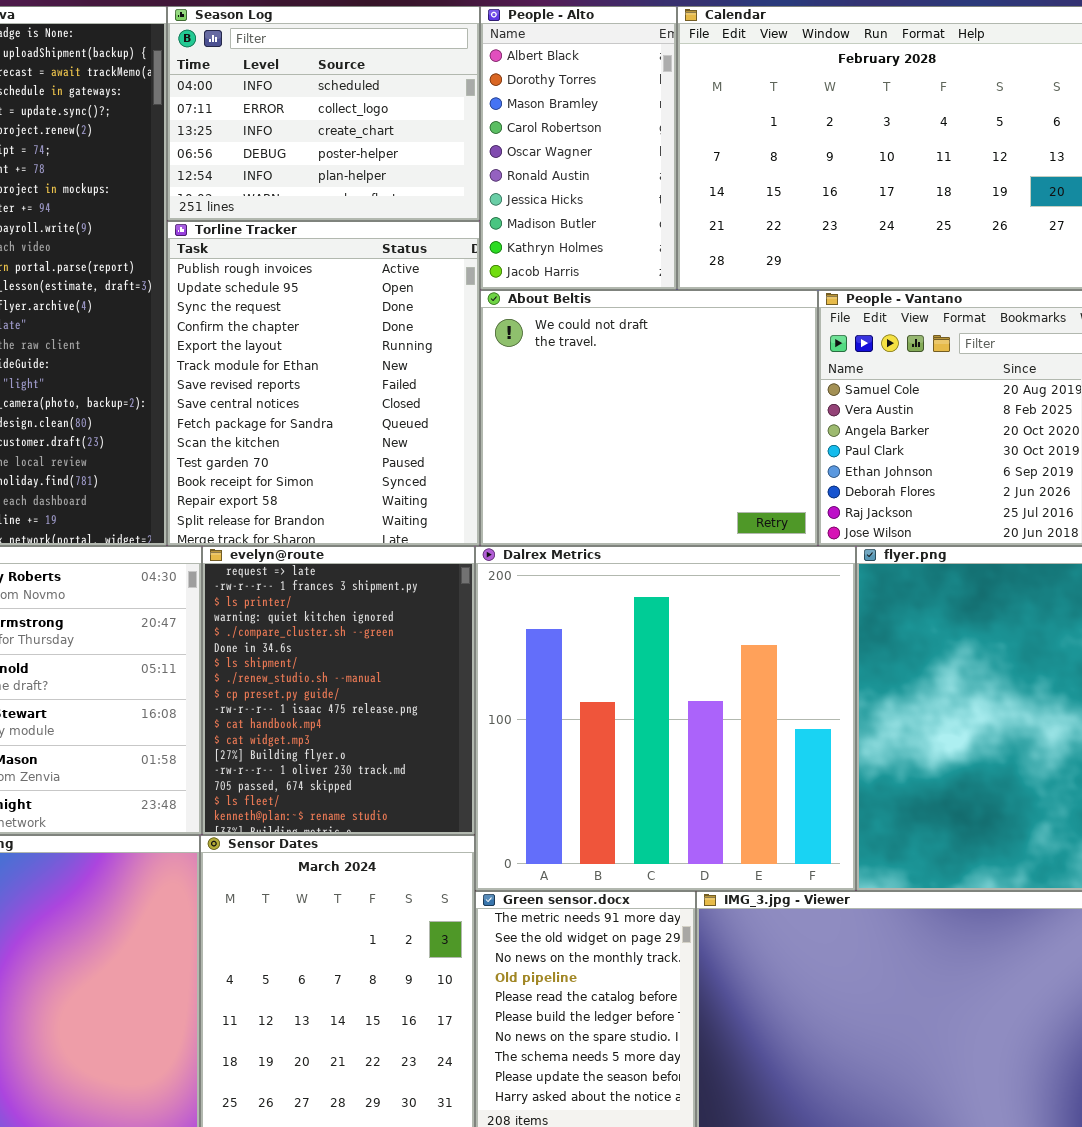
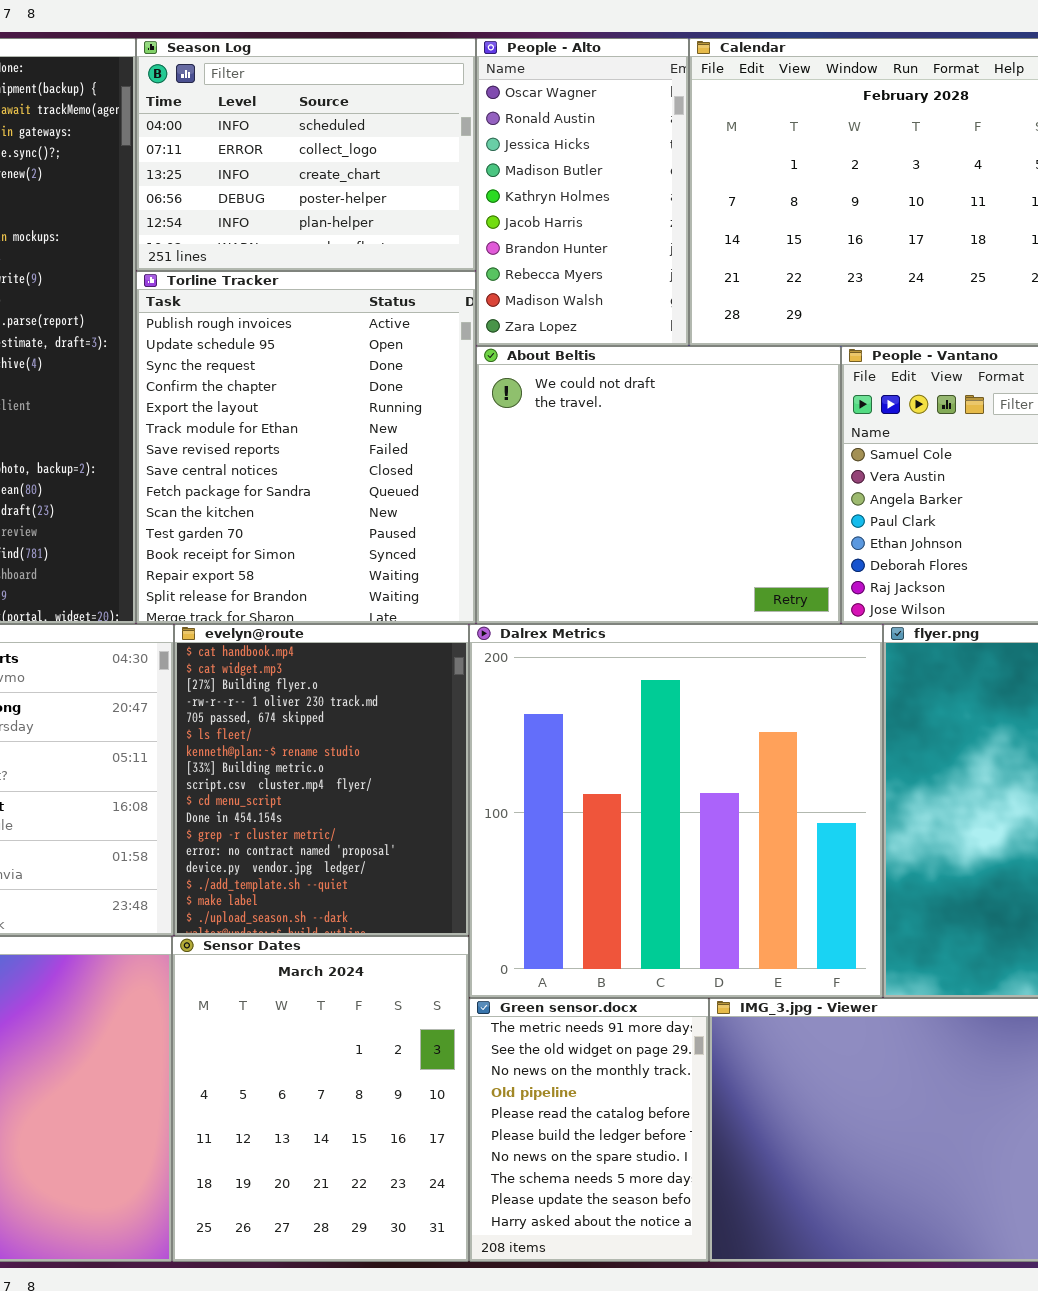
People - Alto: [480,6,677,290] -> [476,38,689,346], scrolled down 4 rows
evelyn@route: [202,546,475,835] -> [174,624,469,936], scrolled down 10 rows

